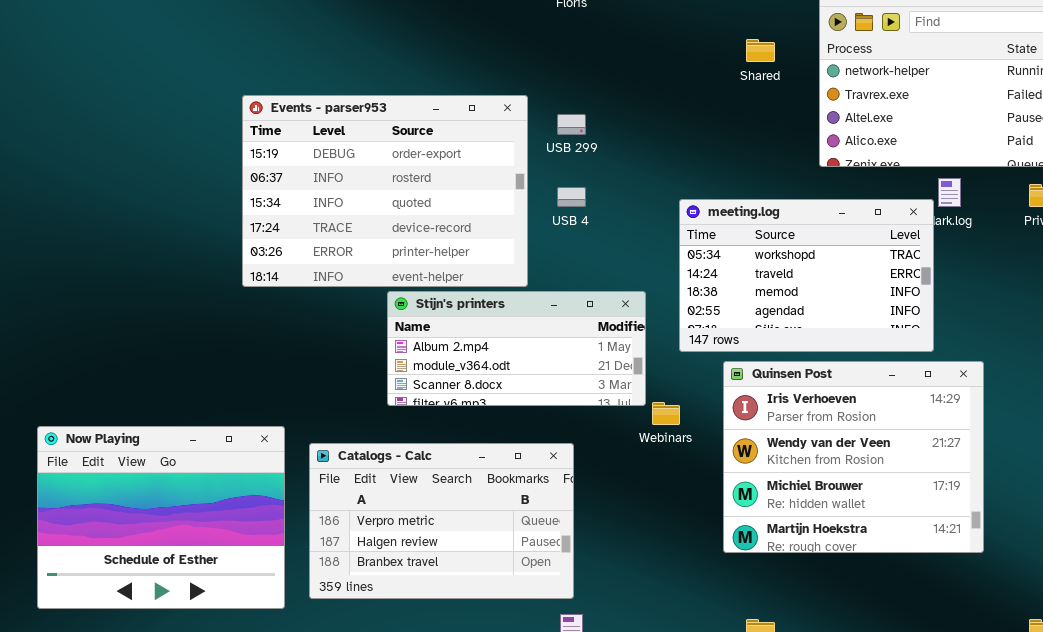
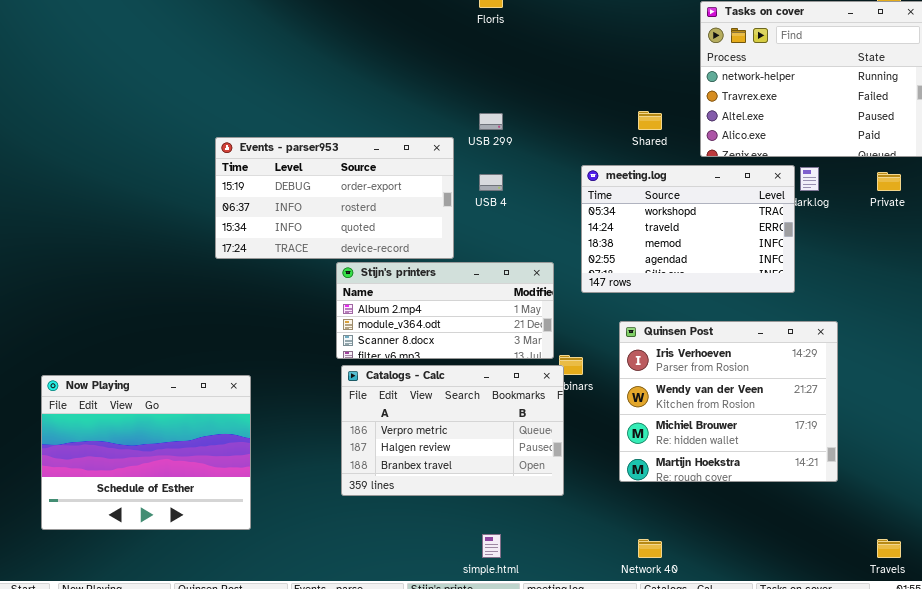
Shared: [746,39,775,62] -> [638,111,662,130], moved
Events - parser953: [242,95,528,287] -> [215,137,454,259], resized
meeting.log: [679,199,934,352] -> [581,165,795,293], moved
Catalogs - Calc: [309,443,574,599] -> [341,365,564,496], moved

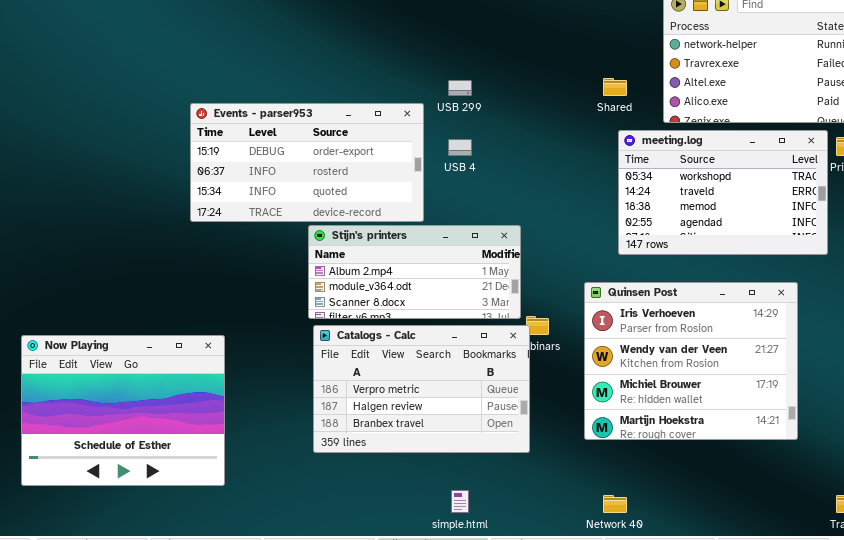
meeting.log: [581,165,795,293] -> [618,130,828,255], moved

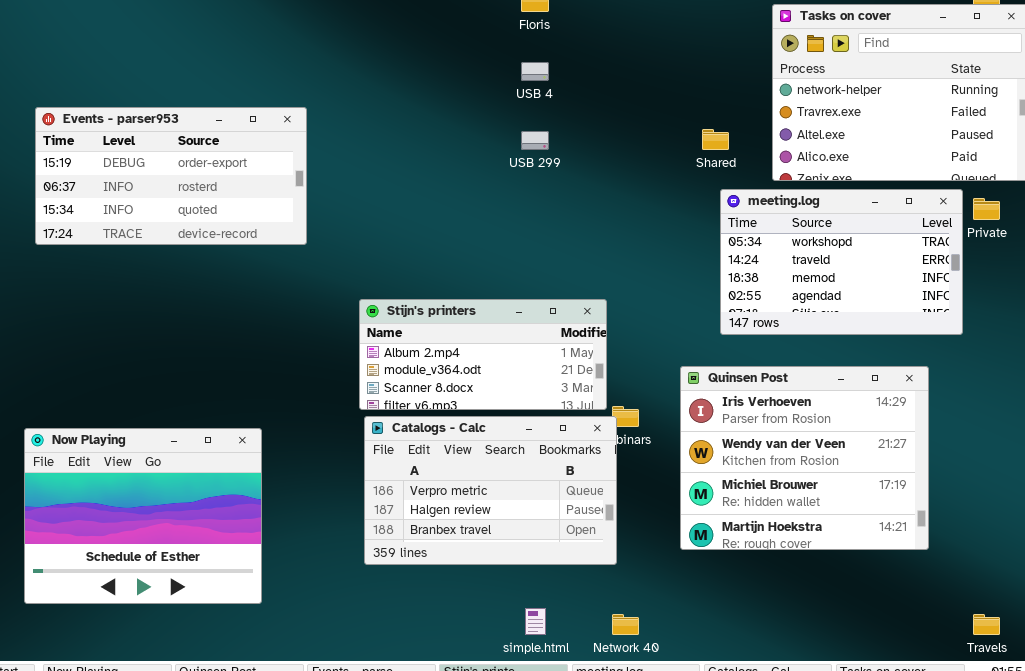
Events - parser953: [190,103,424,222] -> [35,107,307,245], moved
USB 4: [448,139,472,156] -> [521,62,549,81], moved
Network 40: [603,495,627,513] -> [612,614,639,635], moved

